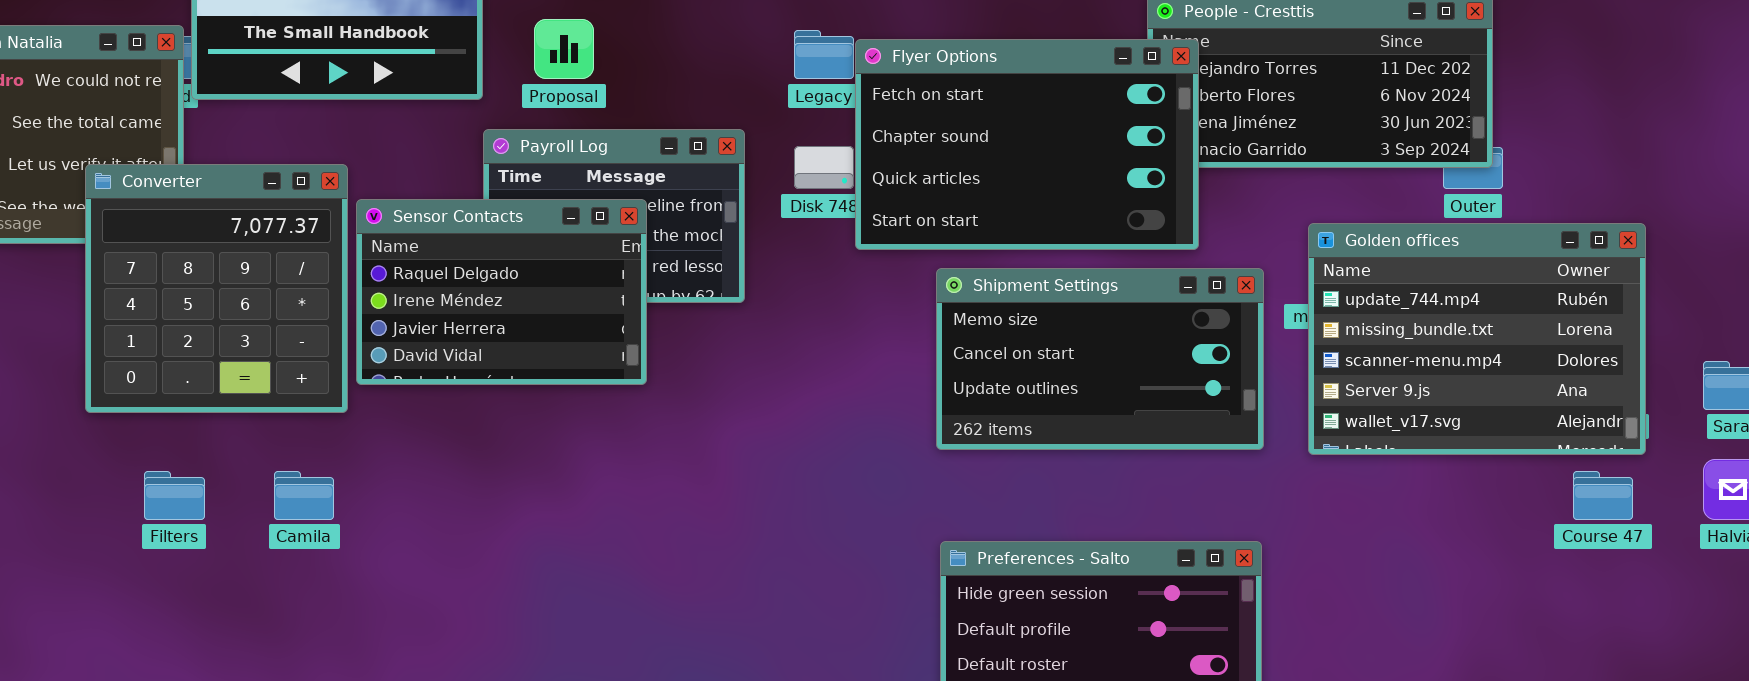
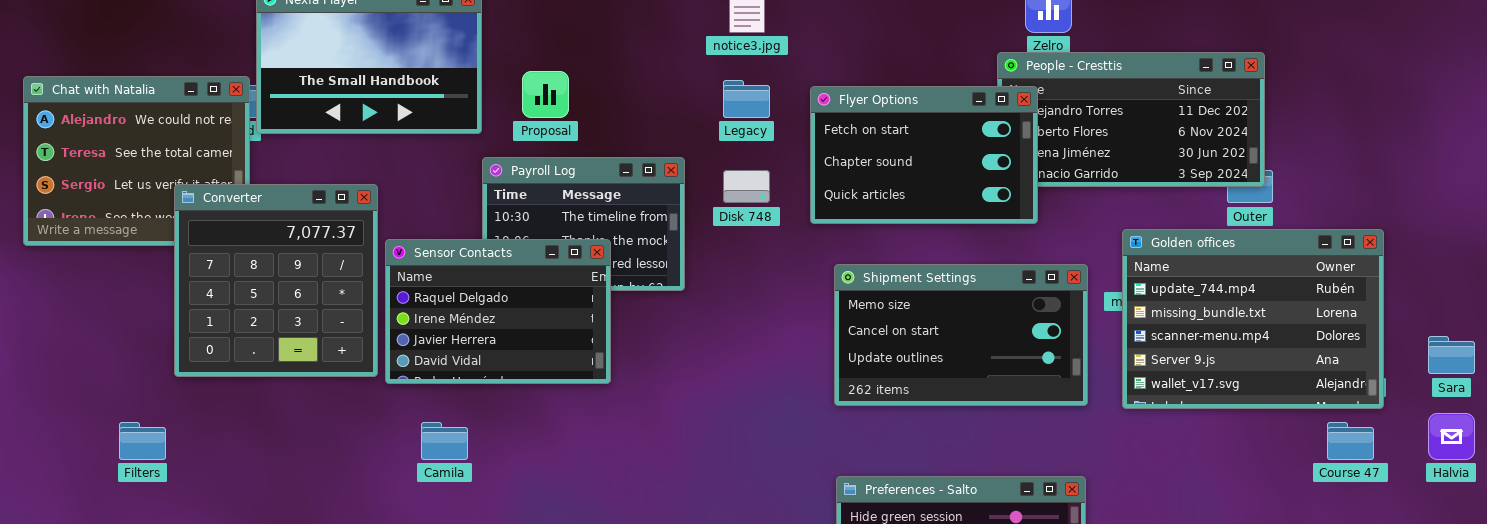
Flyer Options: [855,39,1199,250] -> [810,86,1038,224], resized
Sensor Contacts: [356,199,647,385] -> [385,239,611,384], moved
Filters: [144,471,205,520] -> [119,422,166,460], moved
Camila: [274,471,334,520] -> [421,422,468,460], moved

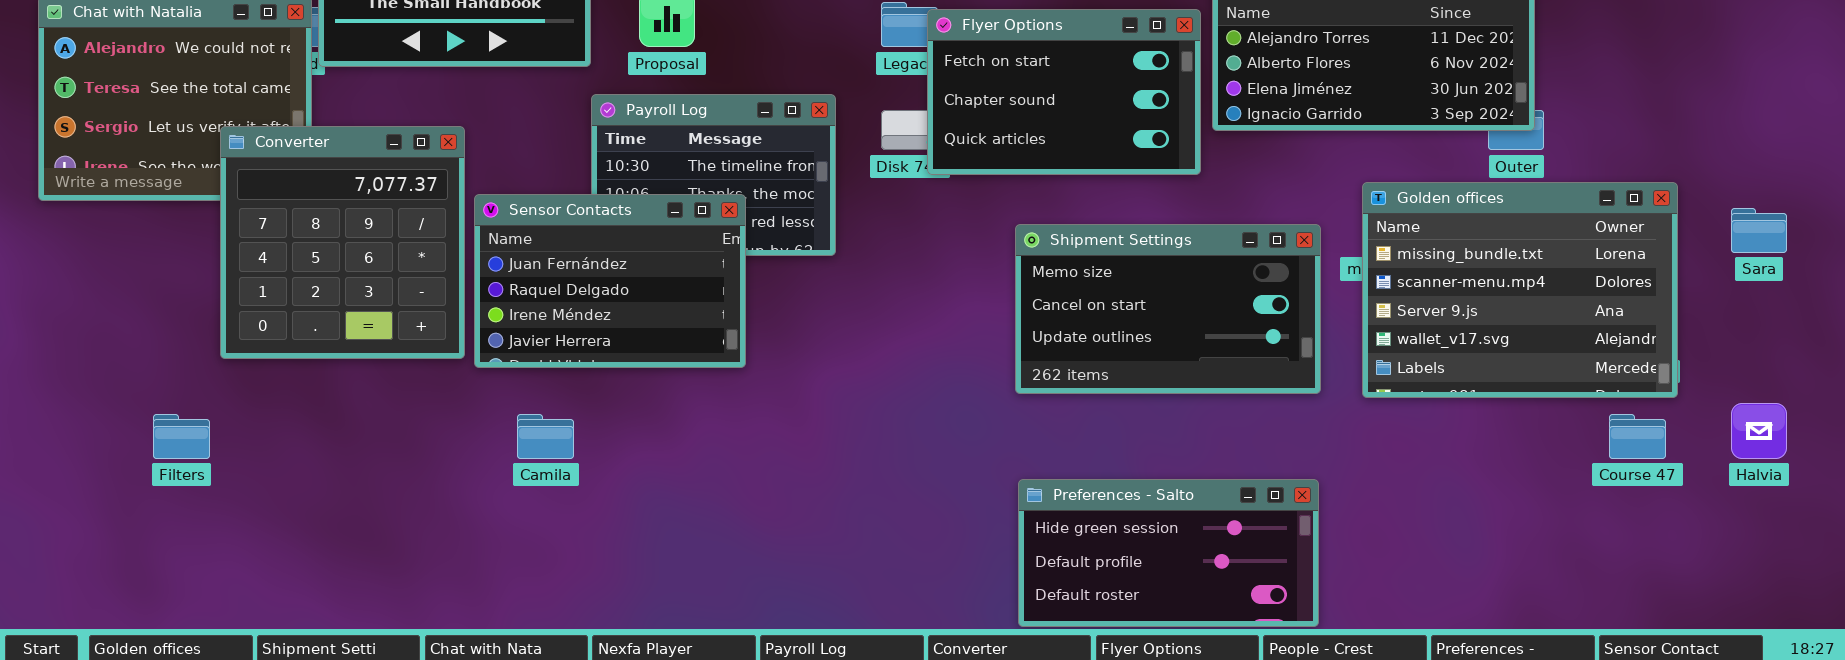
Flyer Options: [810,86,1038,224] -> [927,9,1201,175], moved
Golden offices: [1122,229,1384,409] -> [1362,182,1678,398], scrolled down 1 row
Sensor Contacts: [385,239,611,384] -> [474,194,746,368], scrolled up 1 row
Sara: [1428,336,1475,374] -> [1731,208,1787,253], moved

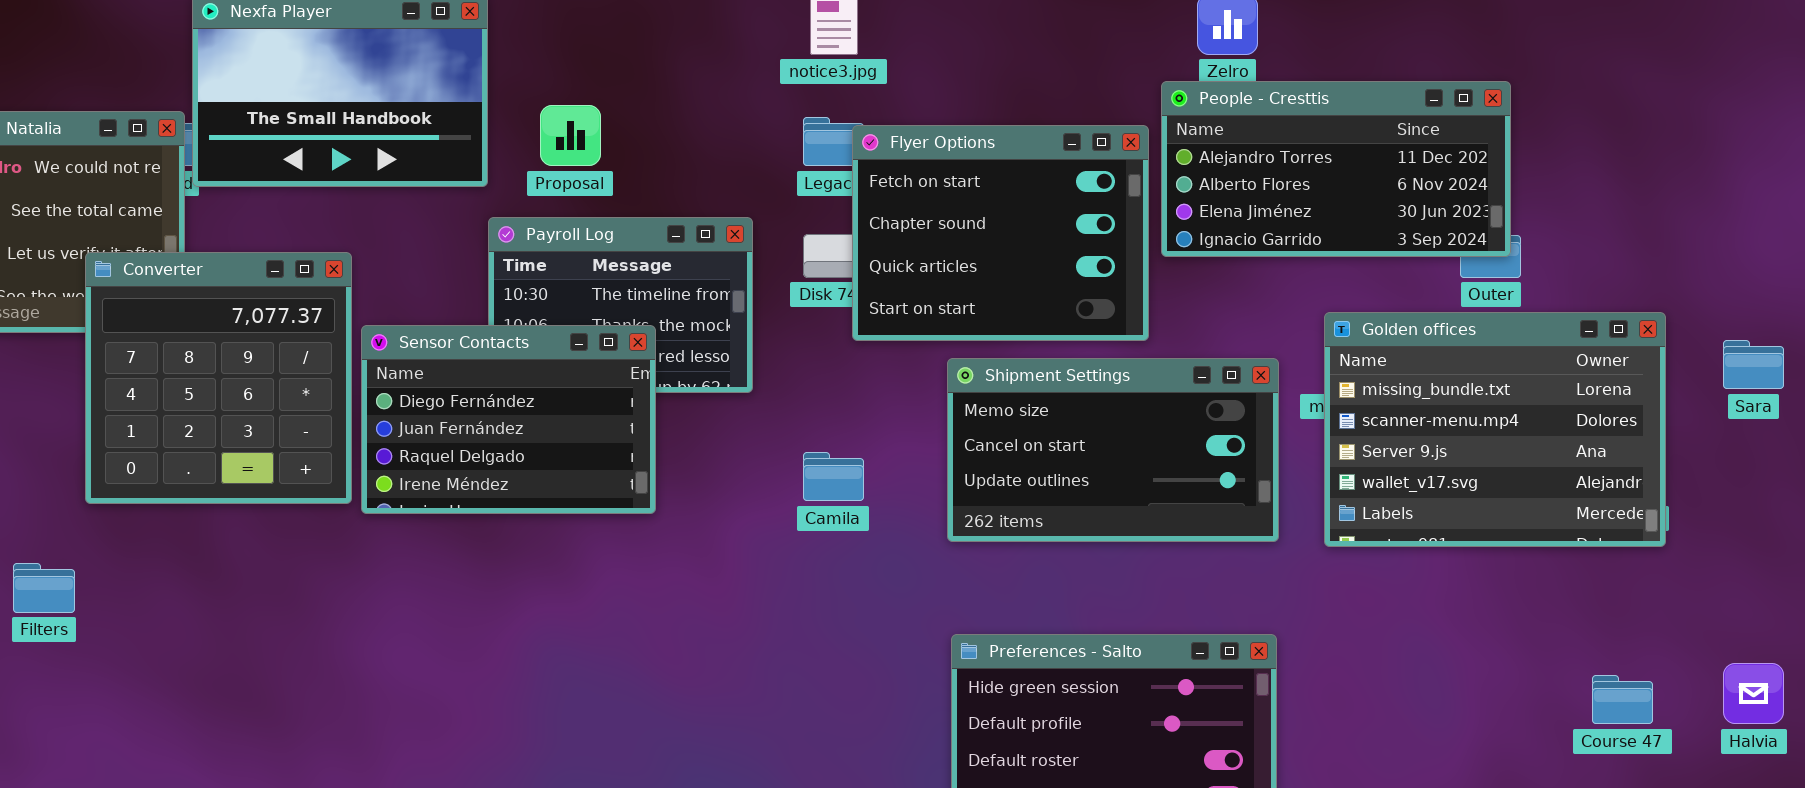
Flyer Options: [927,9,1201,175] -> [852,125,1149,341], resized
Sensor Contacts: [474,194,746,368] -> [361,325,656,514], scrolled up 1 row
Halvia: [1731,403,1787,459] -> [1723,663,1784,724], moved
Camila: [517,414,574,459] -> [803,452,864,501], moved
Course 47: [1609,414,1666,459] -> [1592,675,1653,724], moved

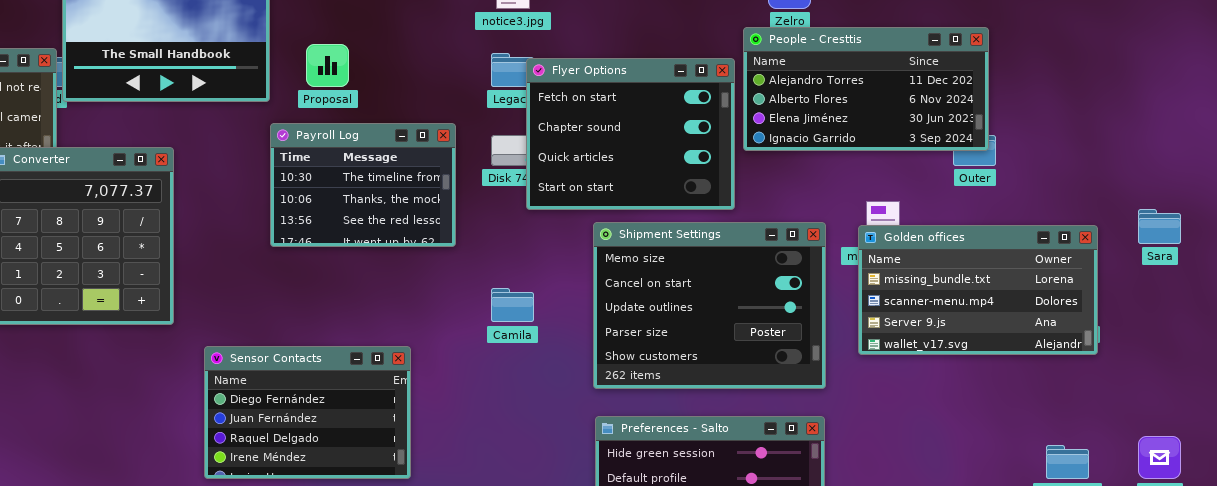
Golden offices: [1324,312,1666,547] -> [858,225,1098,355], resized
Sensor Contacts: [361,325,656,514] -> [204,346,411,479], moved
Shipment Settings: [947,358,1279,542] -> [593,222,826,389], resized

